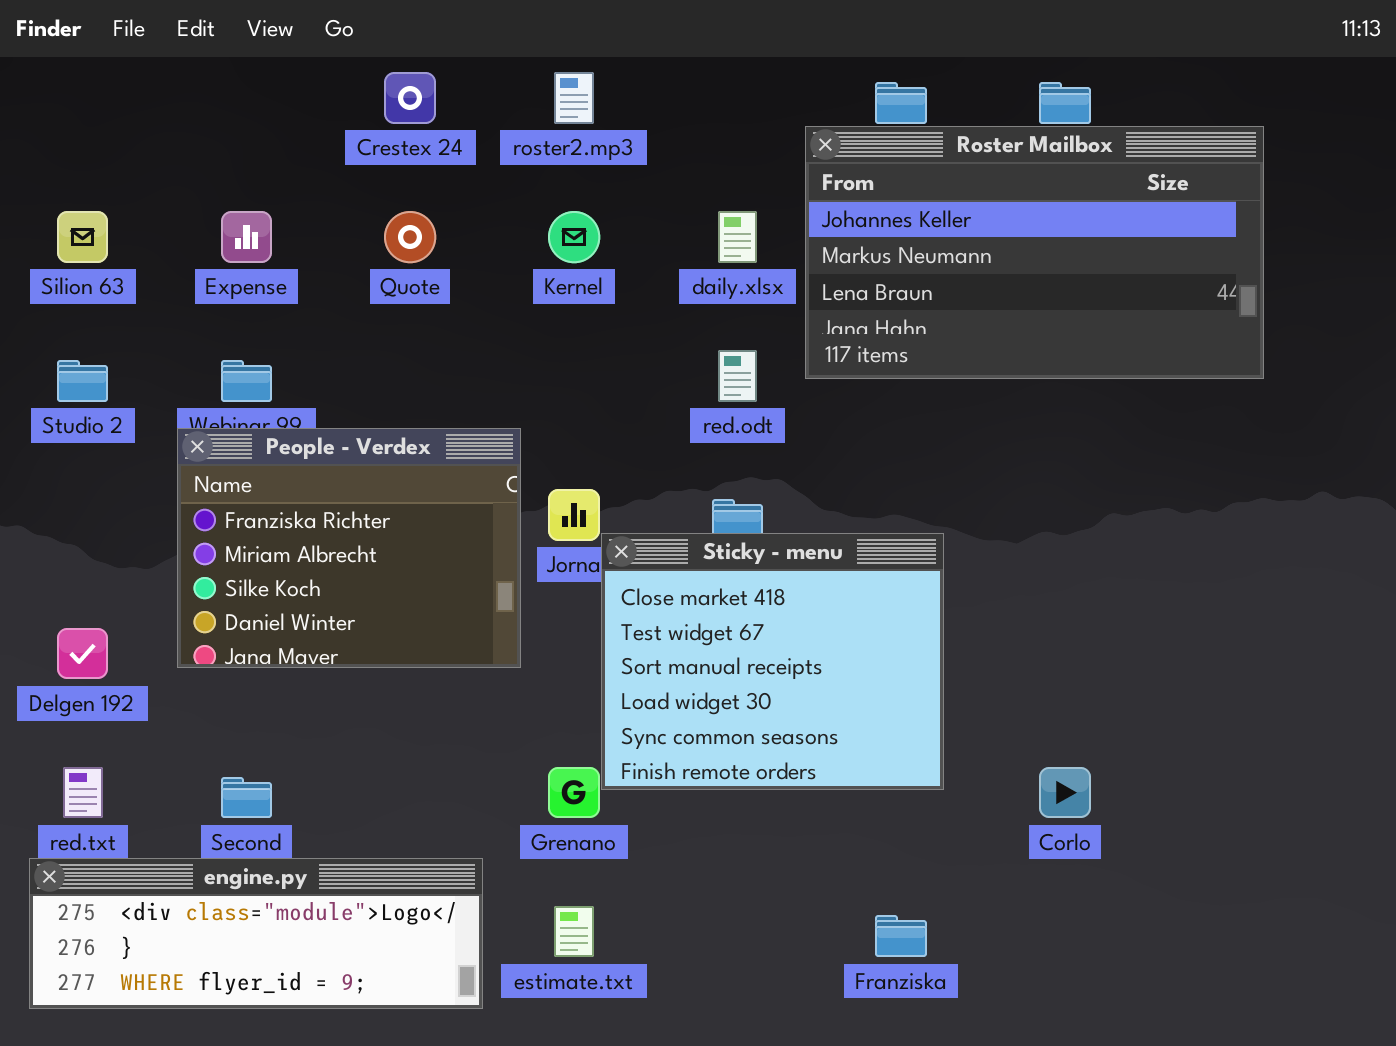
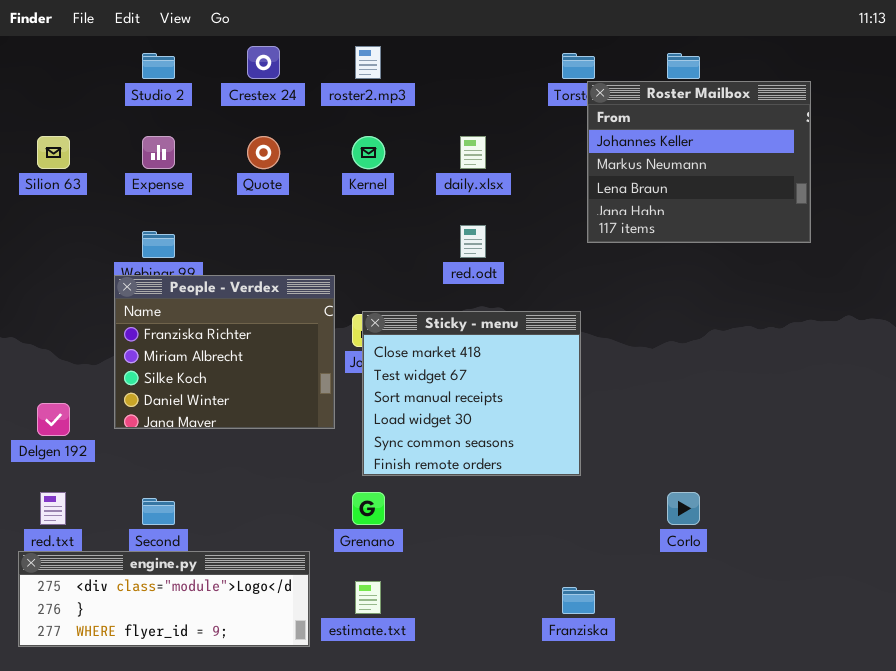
Roster Mailbox: [805,126,1264,379] -> [587,81,811,243], resized
Studio 2: [57,360,108,402] -> [142,53,175,79], moved
Sticky - menu: [601,533,944,790] -> [362,311,581,476], moved

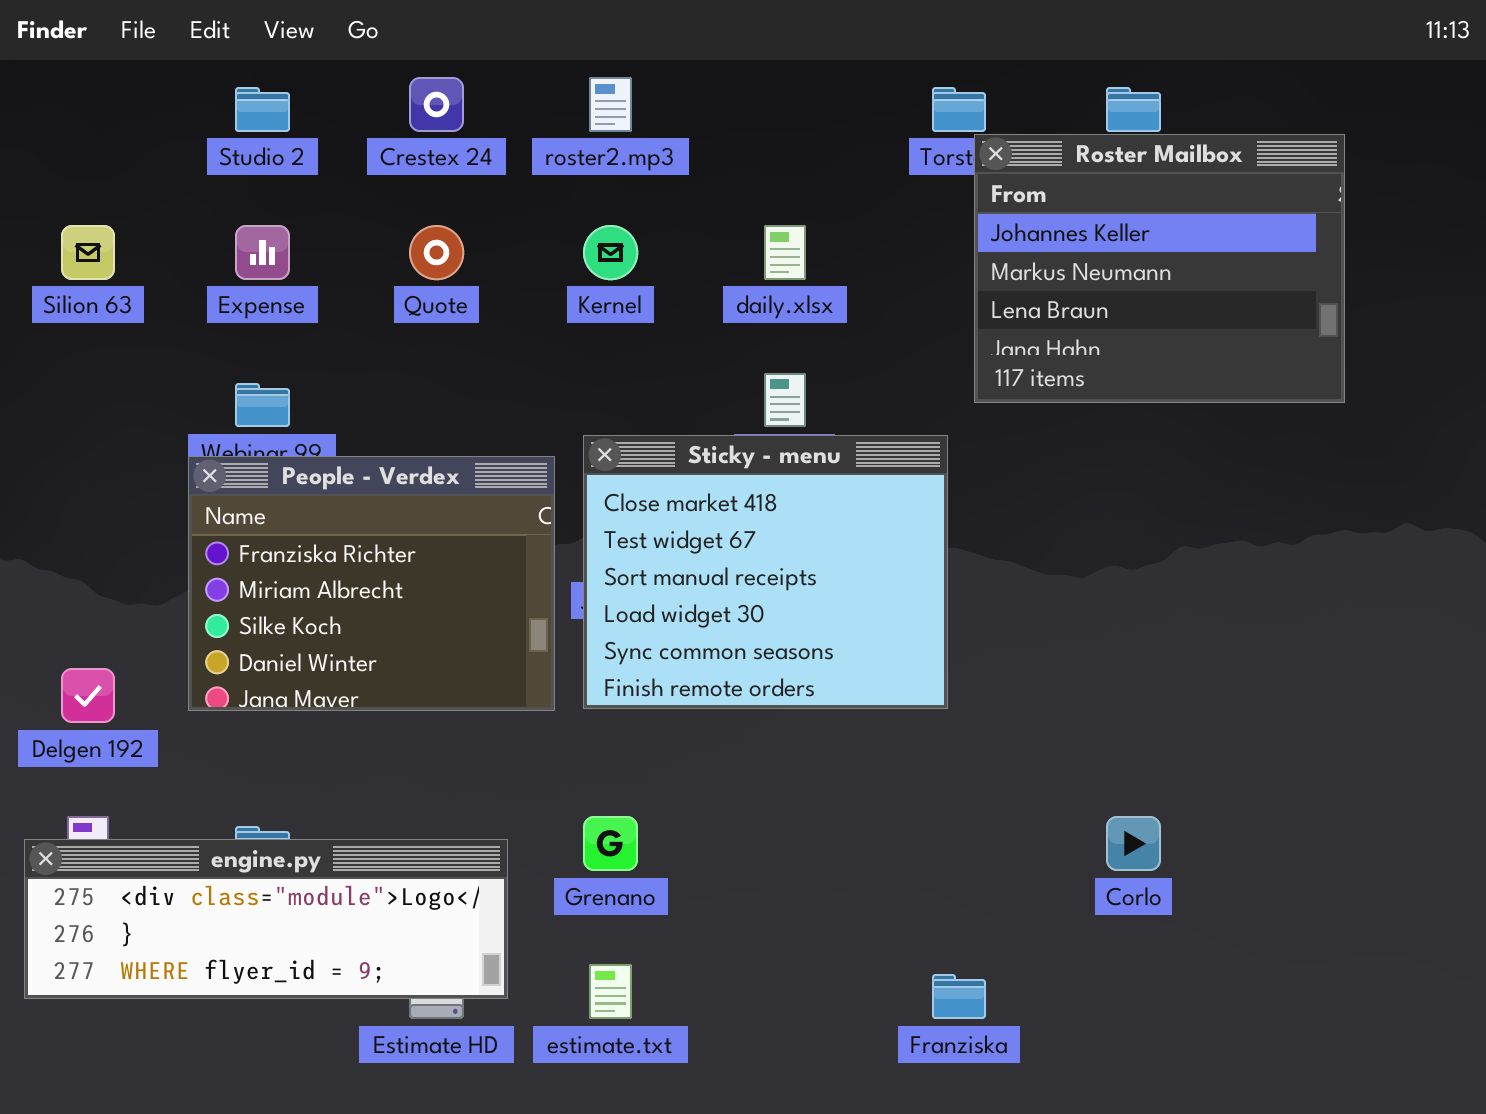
Sticky - menu: [362,311,581,476] -> [583,435,948,709], moved
engine.py: [18,551,310,647] -> [24,839,508,999], moved

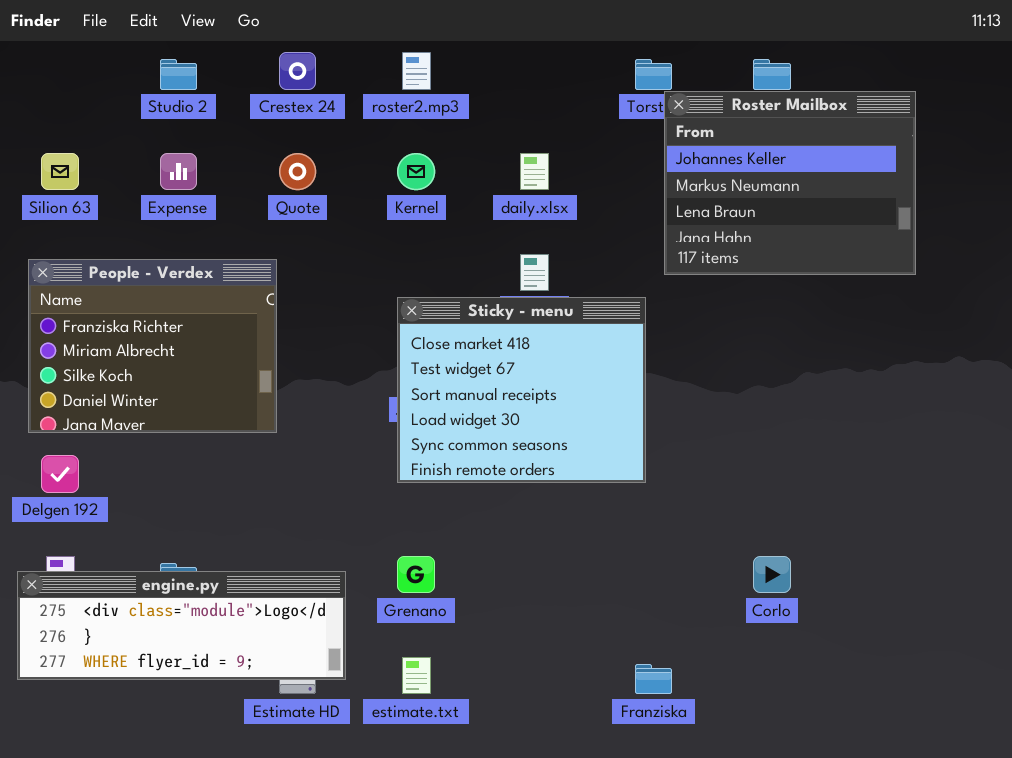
People - Verdex: [188,456,555,711] -> [28,259,277,433], moved

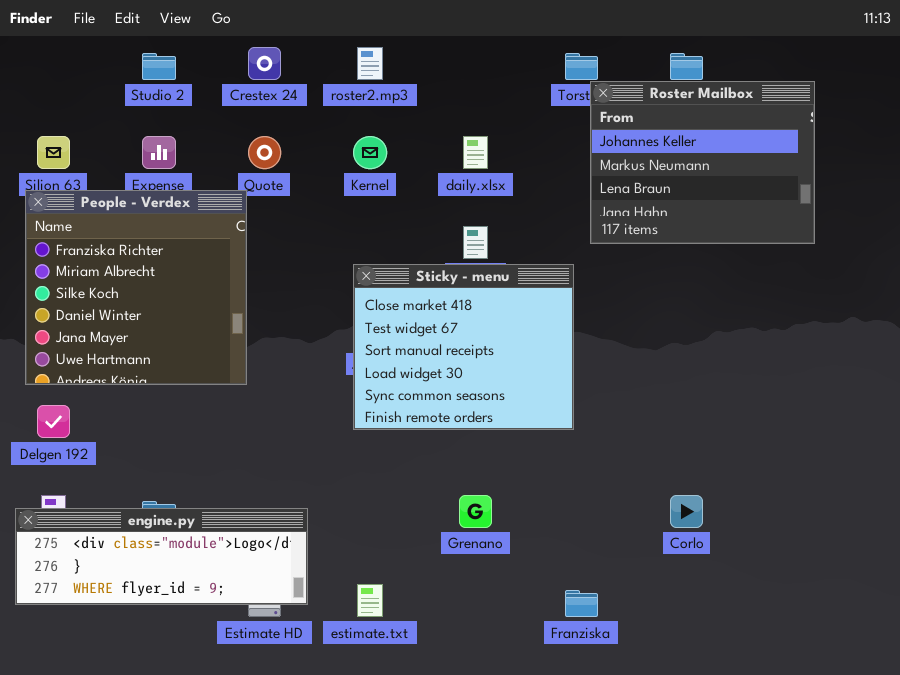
People - Verdex: [28,259,277,433] -> [25,190,247,385], resized
Grenano: [397,556,435,593] -> [459,495,492,528], moved

